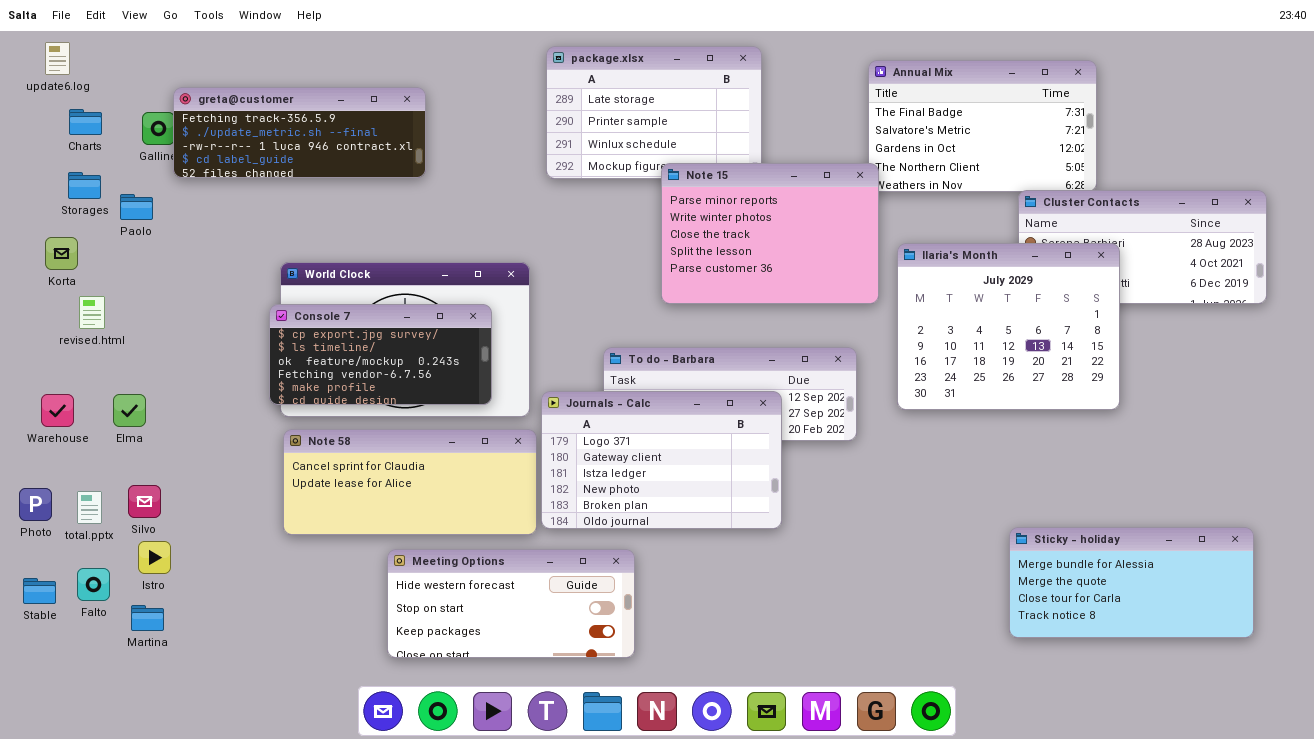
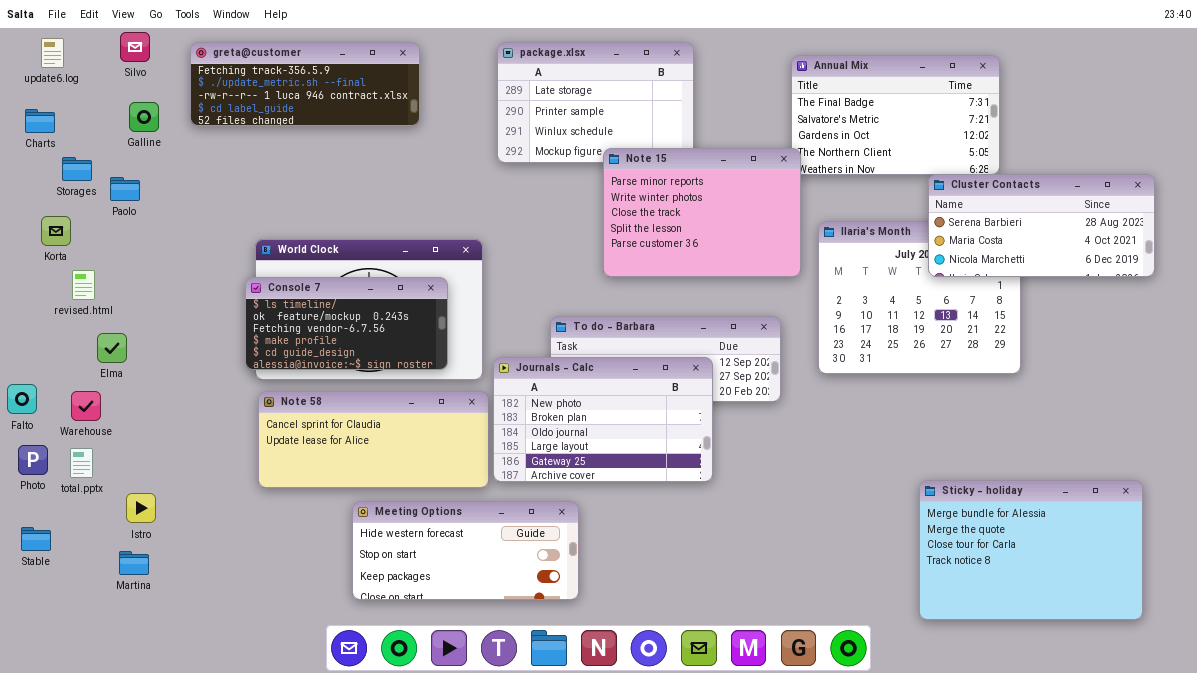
greta@customer: [173,87,426,178] -> [190,42,420,126], moved
Charts: [69,109,102,135] -> [25,109,55,133], moved
Cluster Contacts: [1018,190,1267,304] -> [928,174,1155,277], raised
Console 7: [269,304,492,405] -> [245,277,448,370], scrolled down 1 row
Journals - Calc: [541,391,782,529] -> [493,357,713,482], scrolled down 3 rows
Warehouse: [41,394,74,427] -> [71,391,101,421], moved
Elma: [113,394,146,427] -> [97,333,127,363], moved
Silvo: [128,485,161,518] -> [120,32,150,62], moved
Sticky - holiday: [1009,527,1254,638] -> [919,480,1143,620], resized
Falto: [77,568,110,601] -> [7,384,37,414], moved

